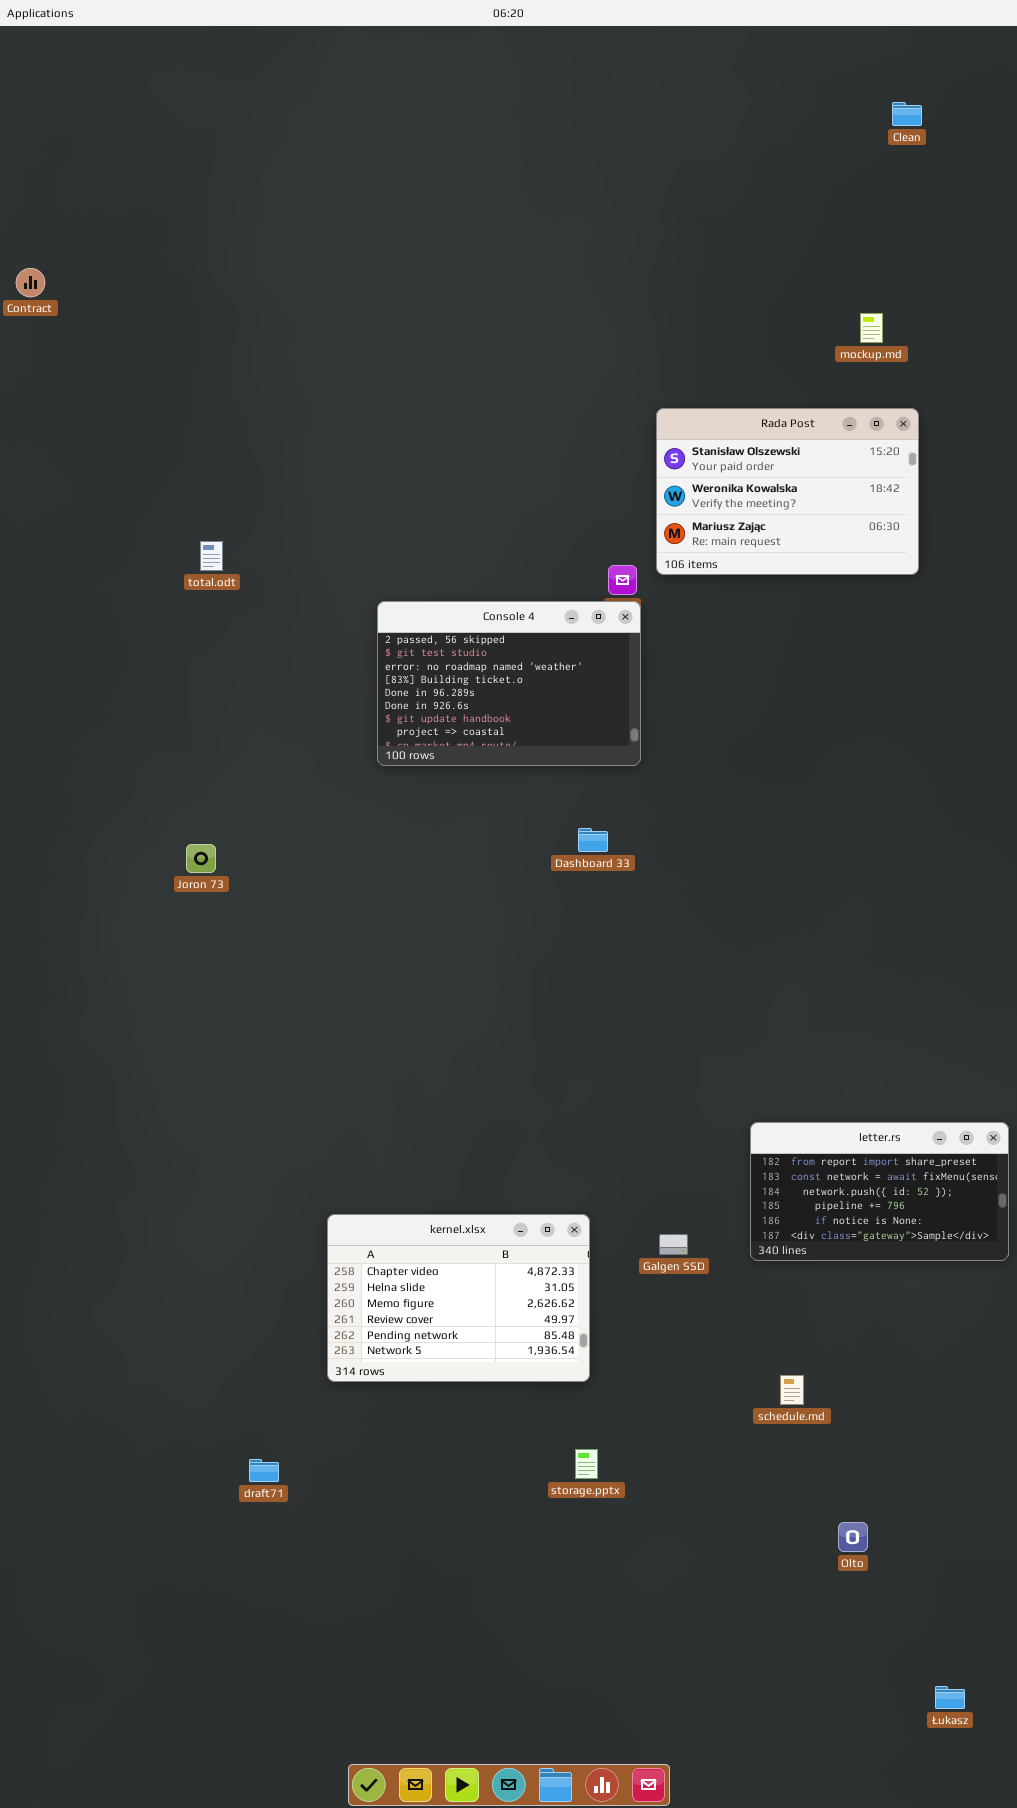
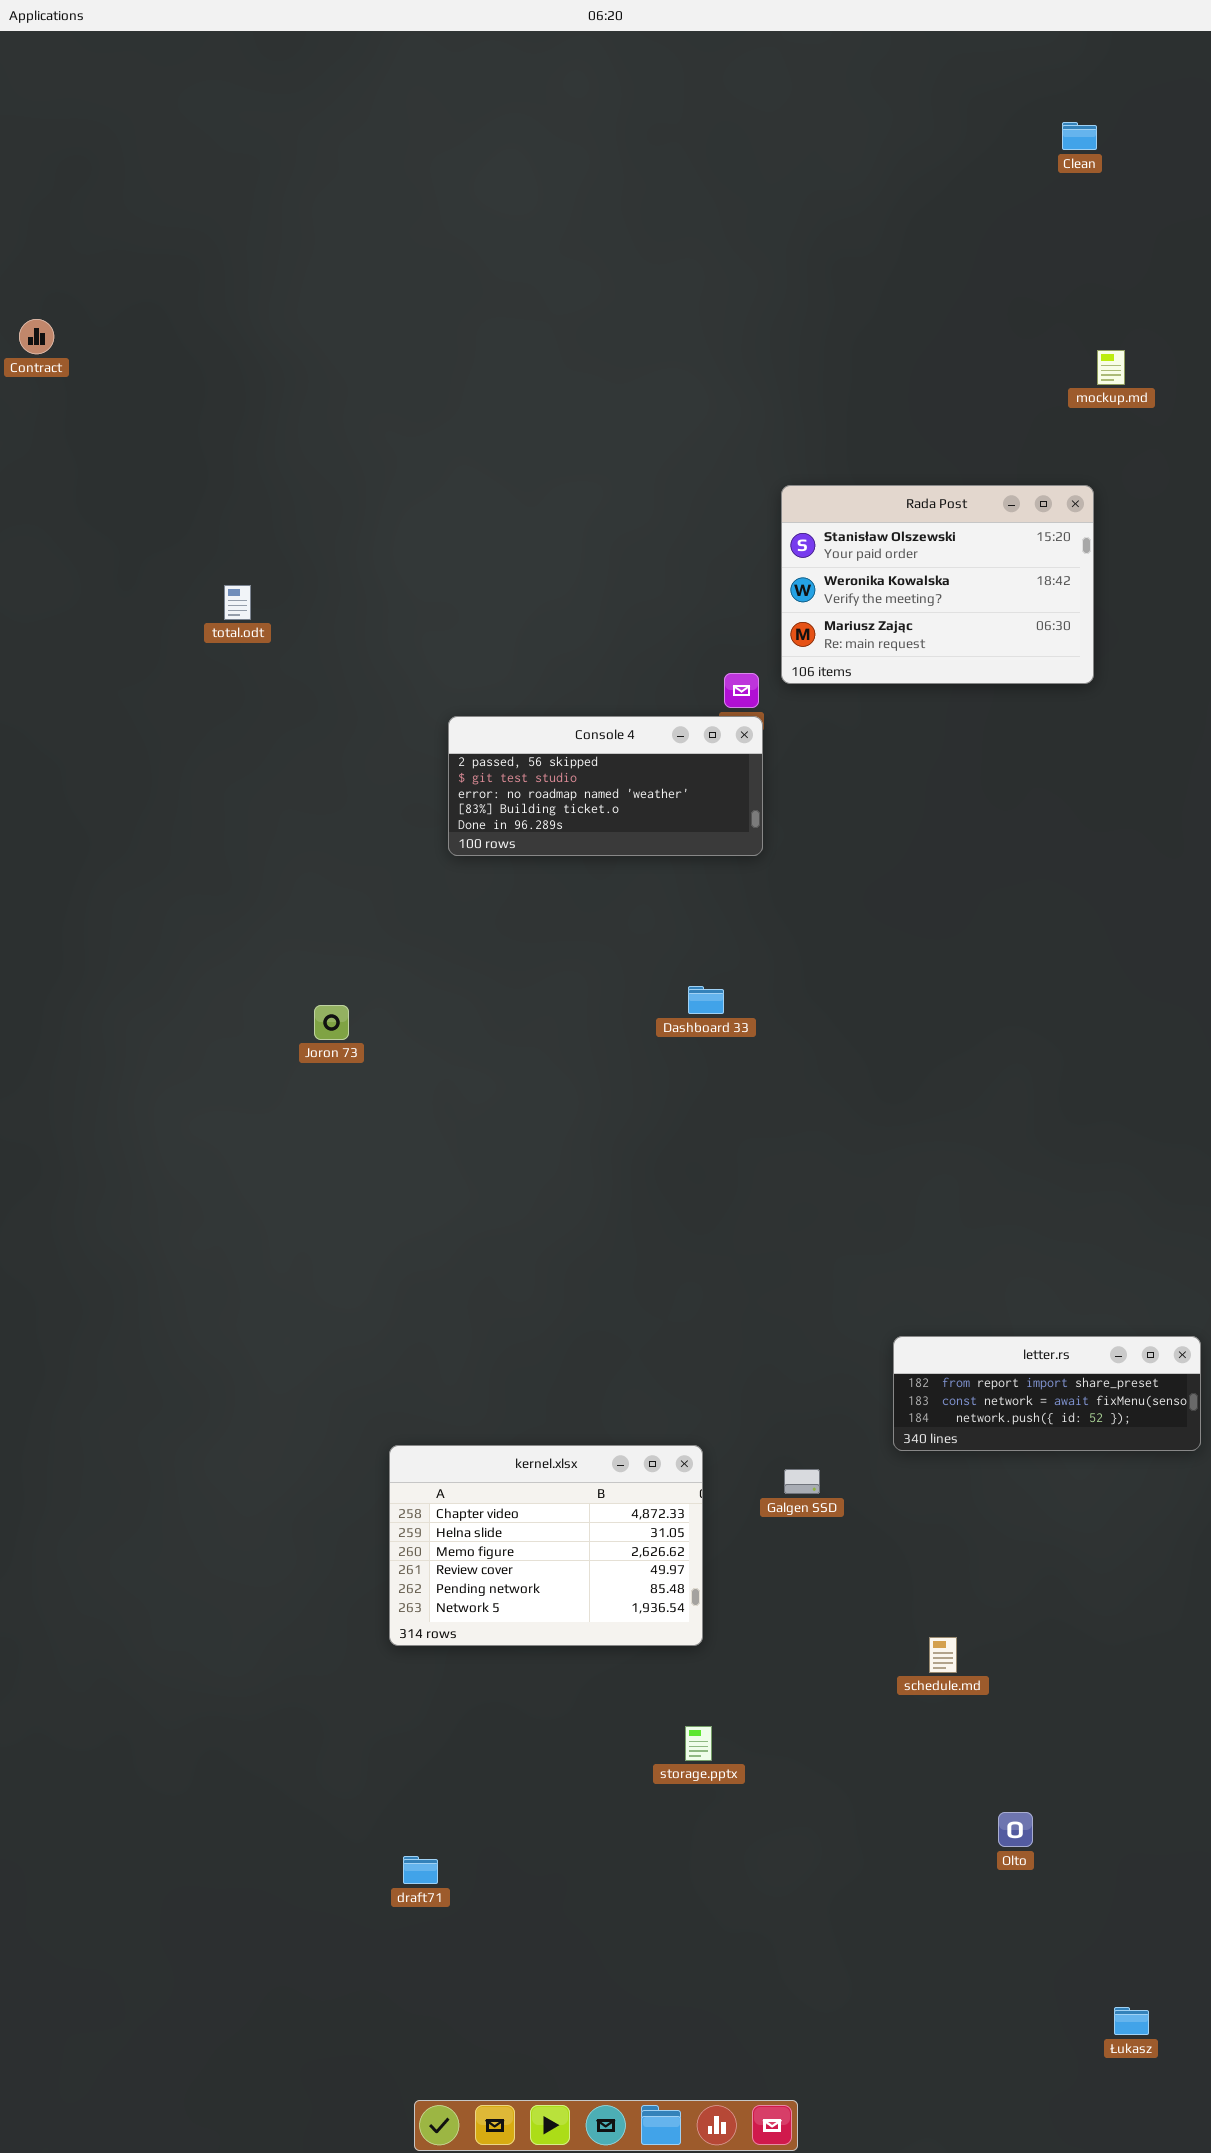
mockup.md: [860,313,883,343] -> [1097,350,1125,385], moved
total.odt: [200,541,223,571] -> [224,585,251,620], moved
Console 4: [377,601,641,766] -> [448,716,763,856], resized
Joron 73: [186,844,216,873] -> [314,1005,349,1040], moved
letter.rs: [750,1122,1009,1261] -> [893,1336,1201,1451], resized
draft71: [249,1459,279,1482] -> [403,1856,438,1884], moved

